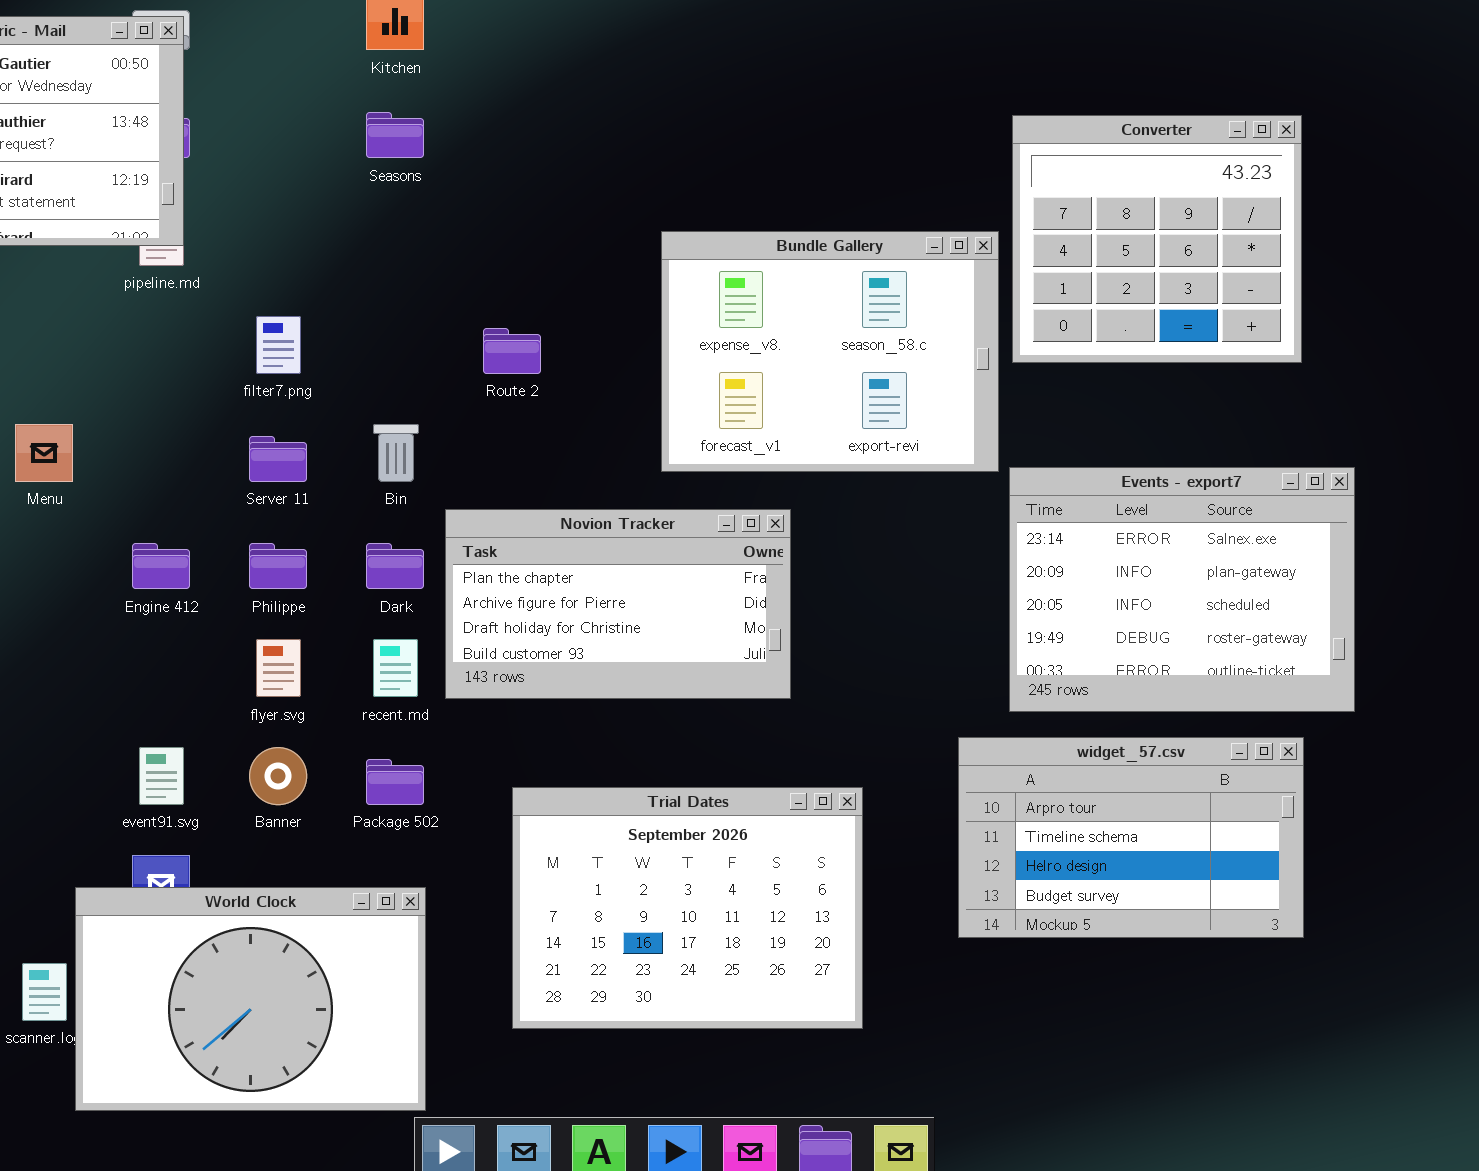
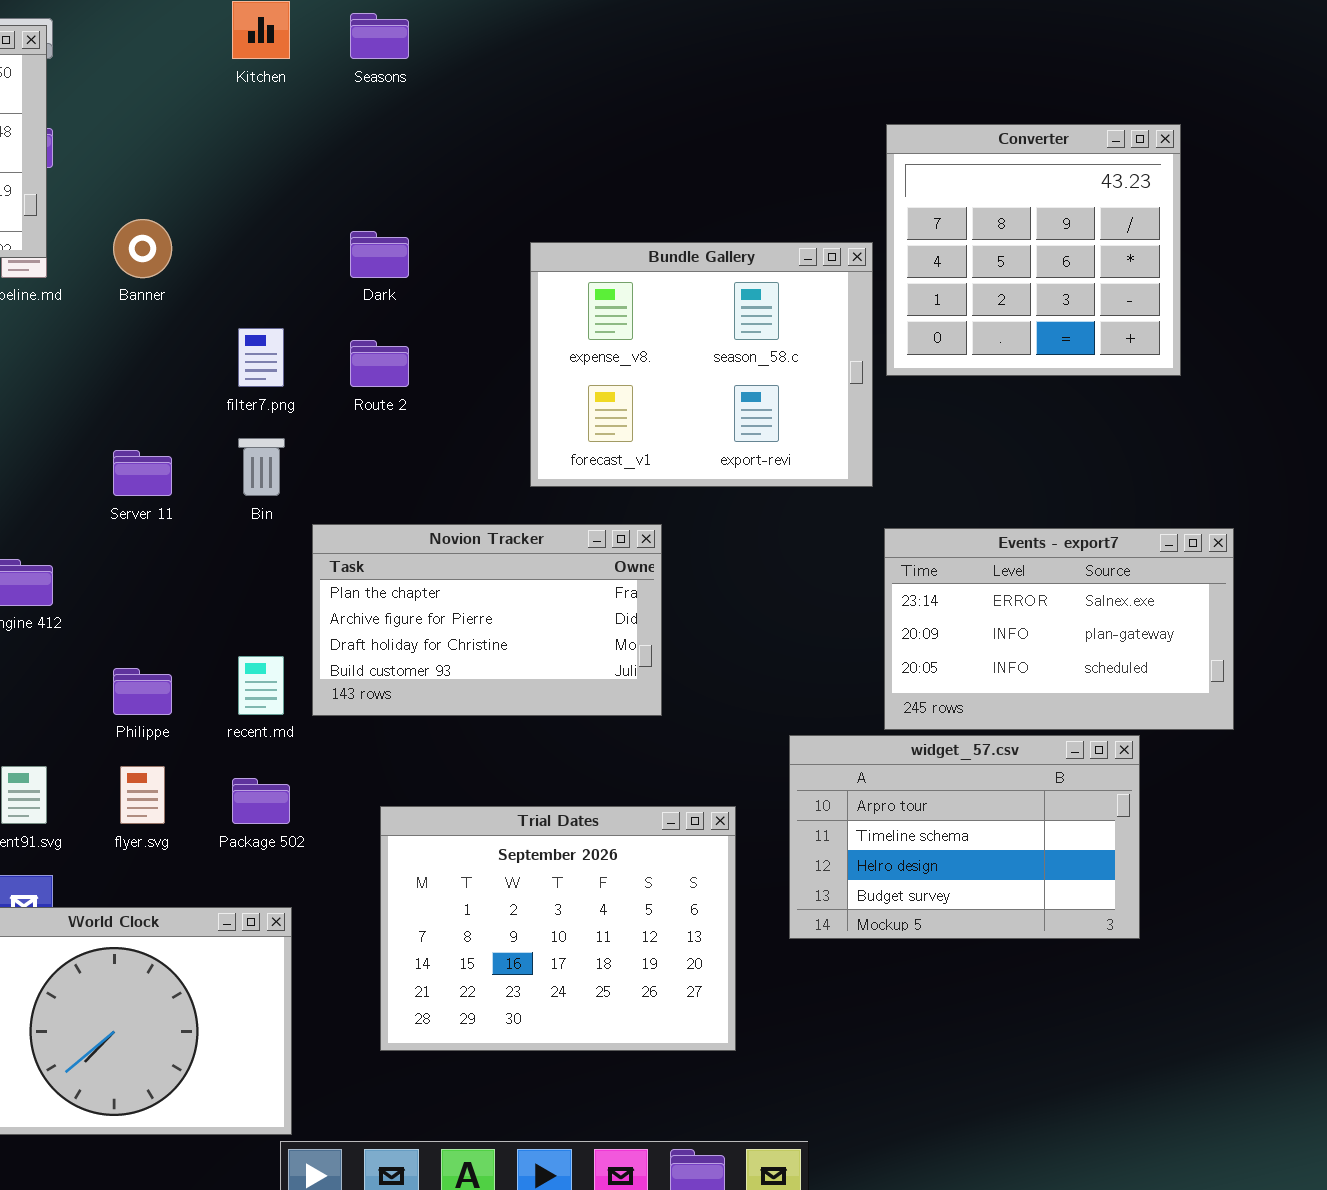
Seasons: [366,112,424,158] -> [350,13,409,59], moved
filter7.png: [256,316,301,374] -> [238,328,284,387], moved
Events - export7: [1009,467,1355,712] -> [884,528,1234,730], resized
Philippe: [249,543,307,589] -> [113,668,172,715], moved
Dark: [366,543,424,589] -> [350,231,409,278], moved
flyer.svg: [256,639,301,697] -> [120,766,165,824], moved
widget_57.csv: [958,737,1304,938] -> [789,735,1140,939], moved
Banner: [249,747,307,805] -> [113,219,172,278], moved

